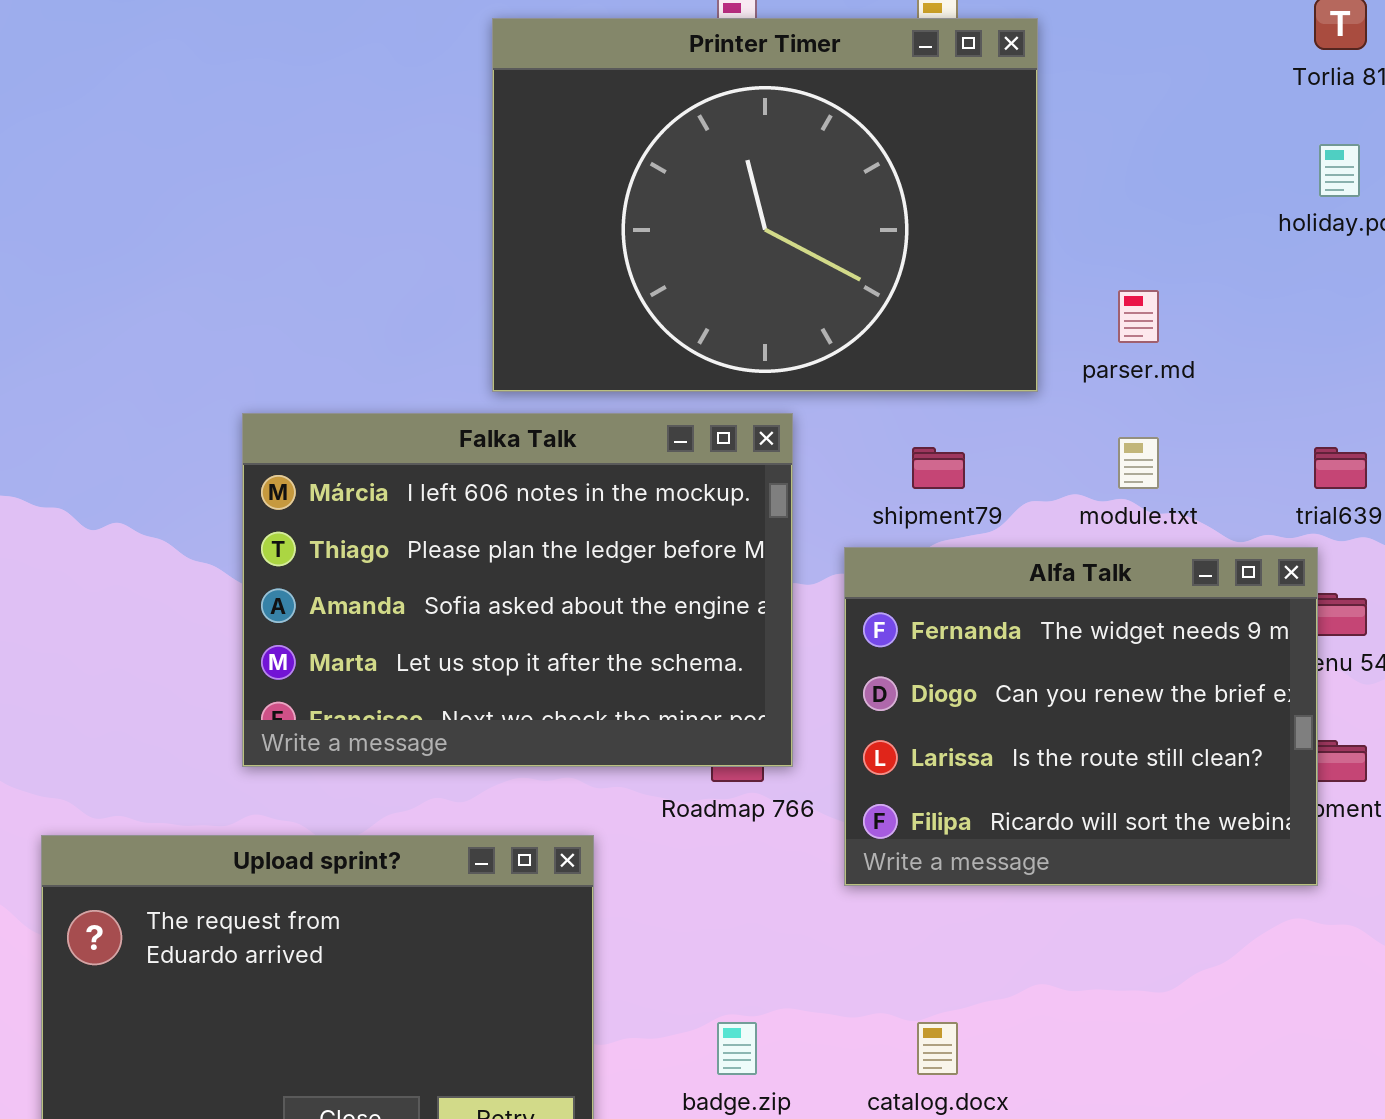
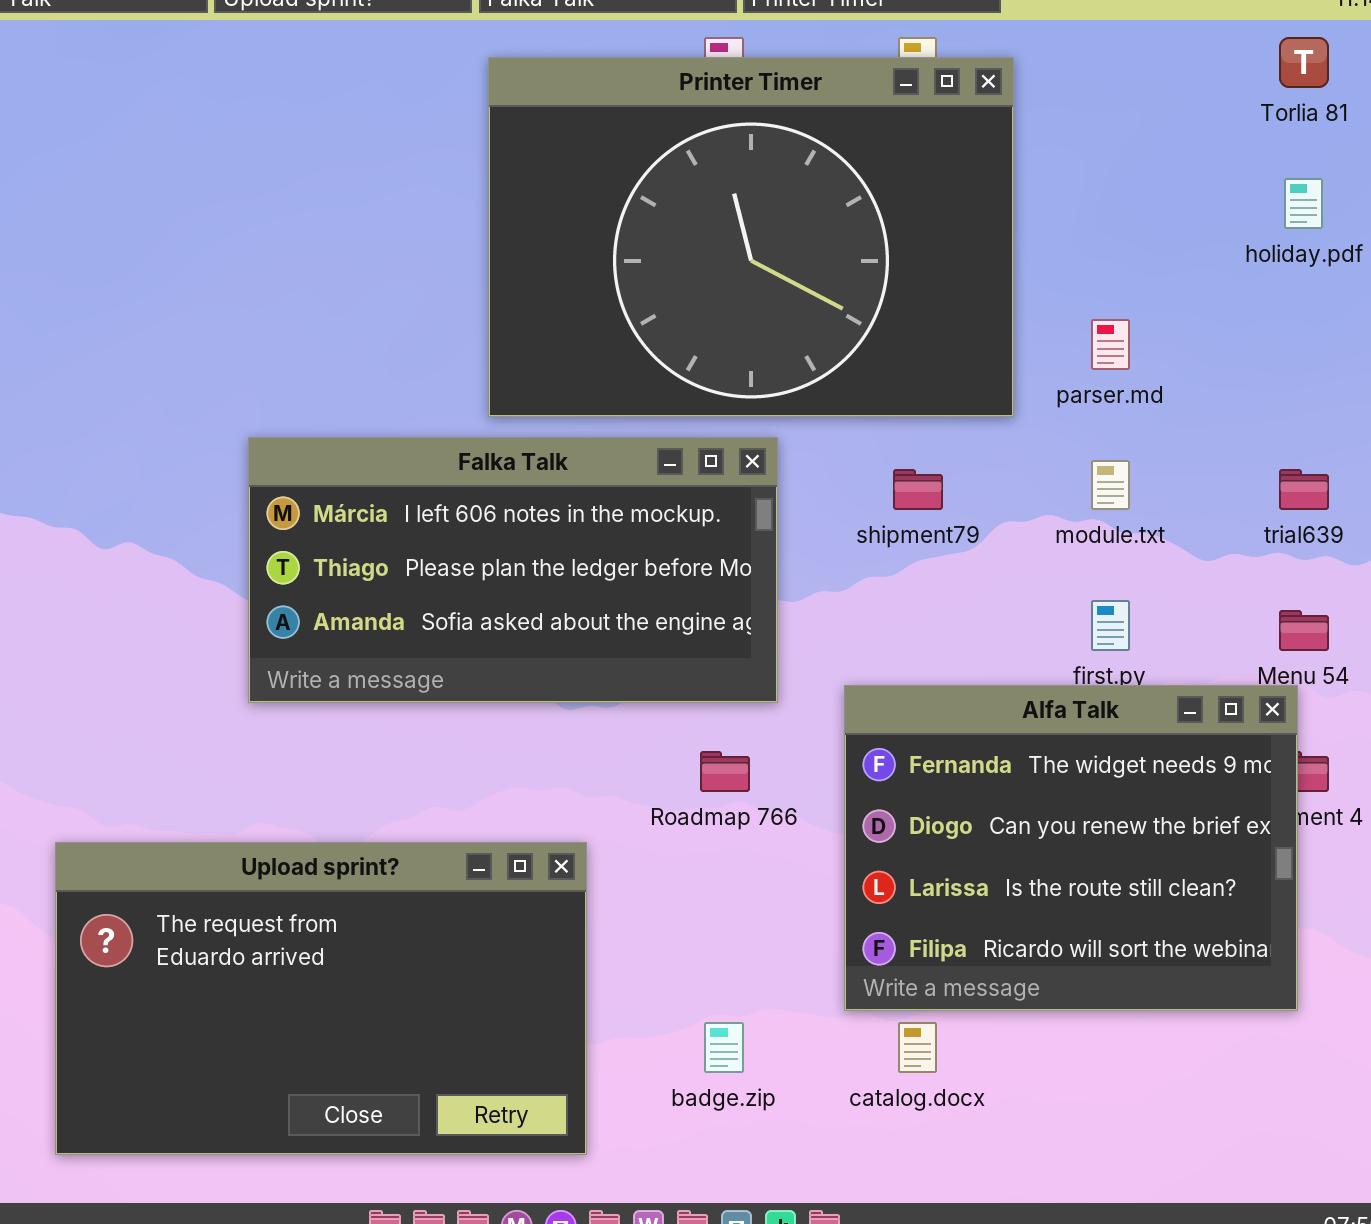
Falka Talk: [242,413,793,767] -> [248,437,778,703], resized
Alfa Talk: [844,547,1318,886] -> [844,685,1298,1011], moved

